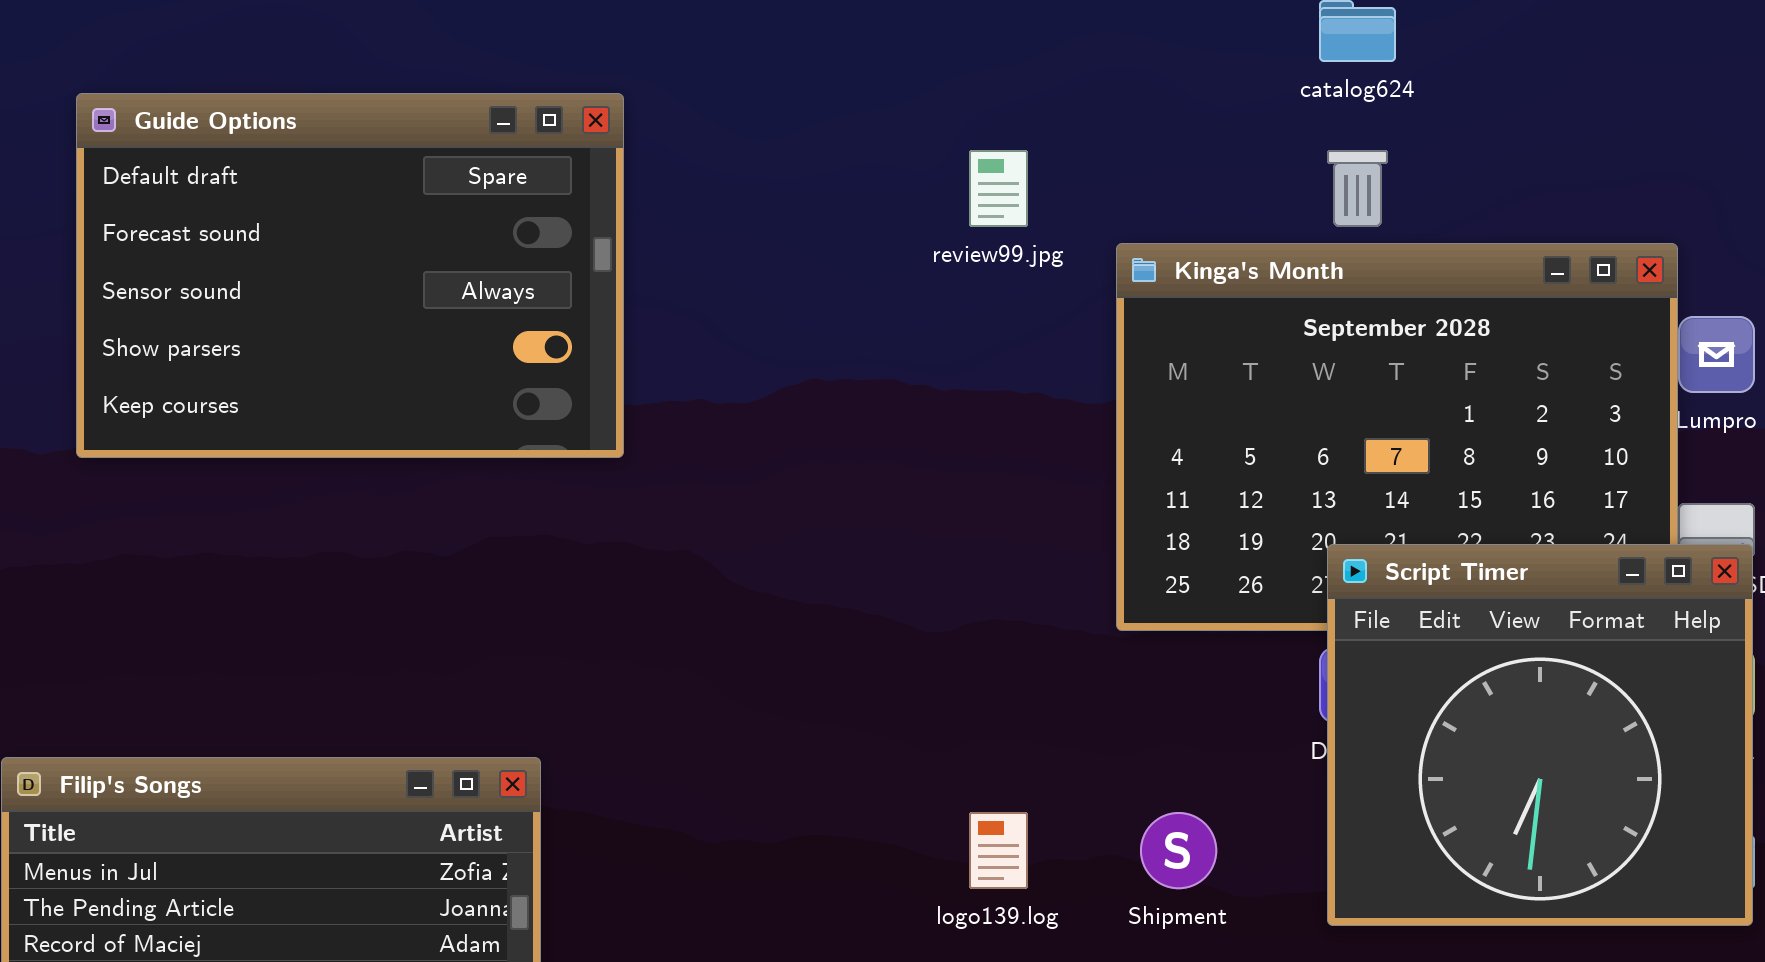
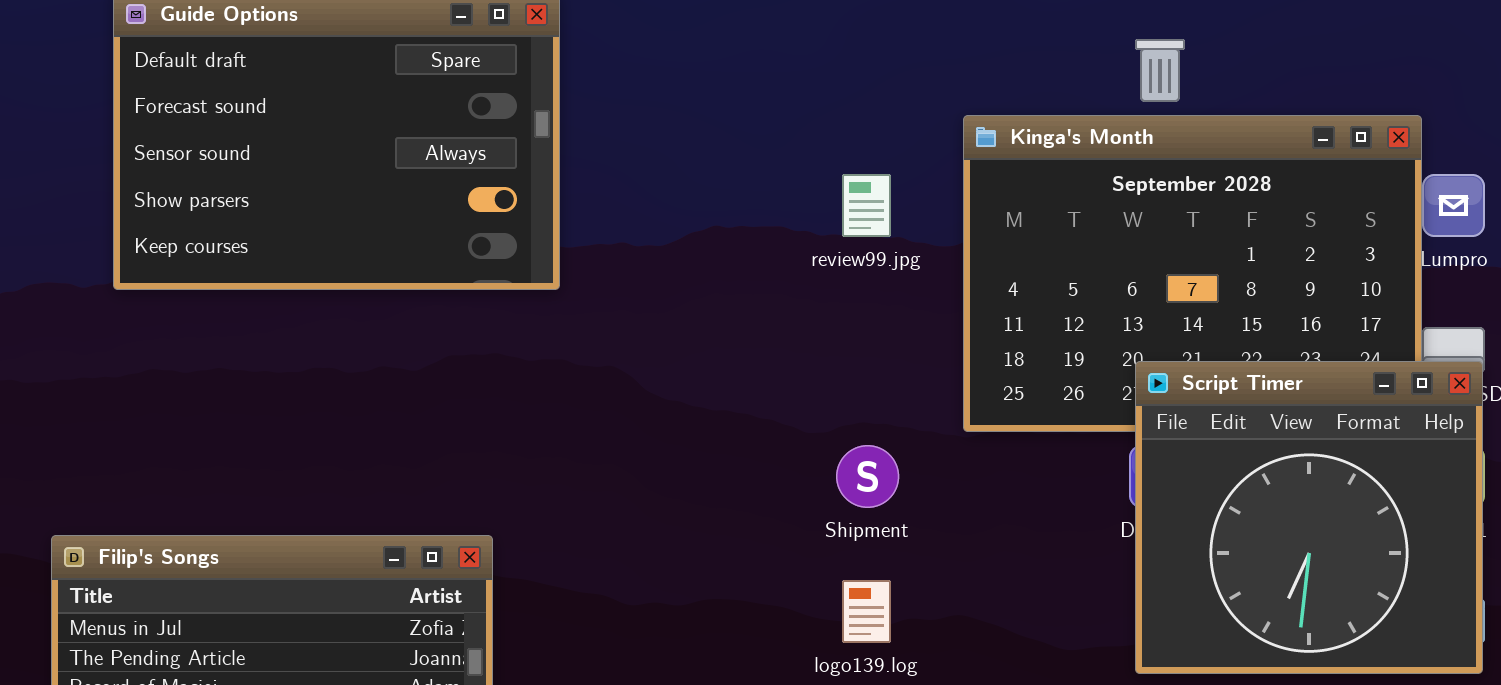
review99.jpg: [969,150,1028,227] -> [842,174,891,237], moved
Shipment: [1140,812,1217,889] -> [836,445,899,508], moved

